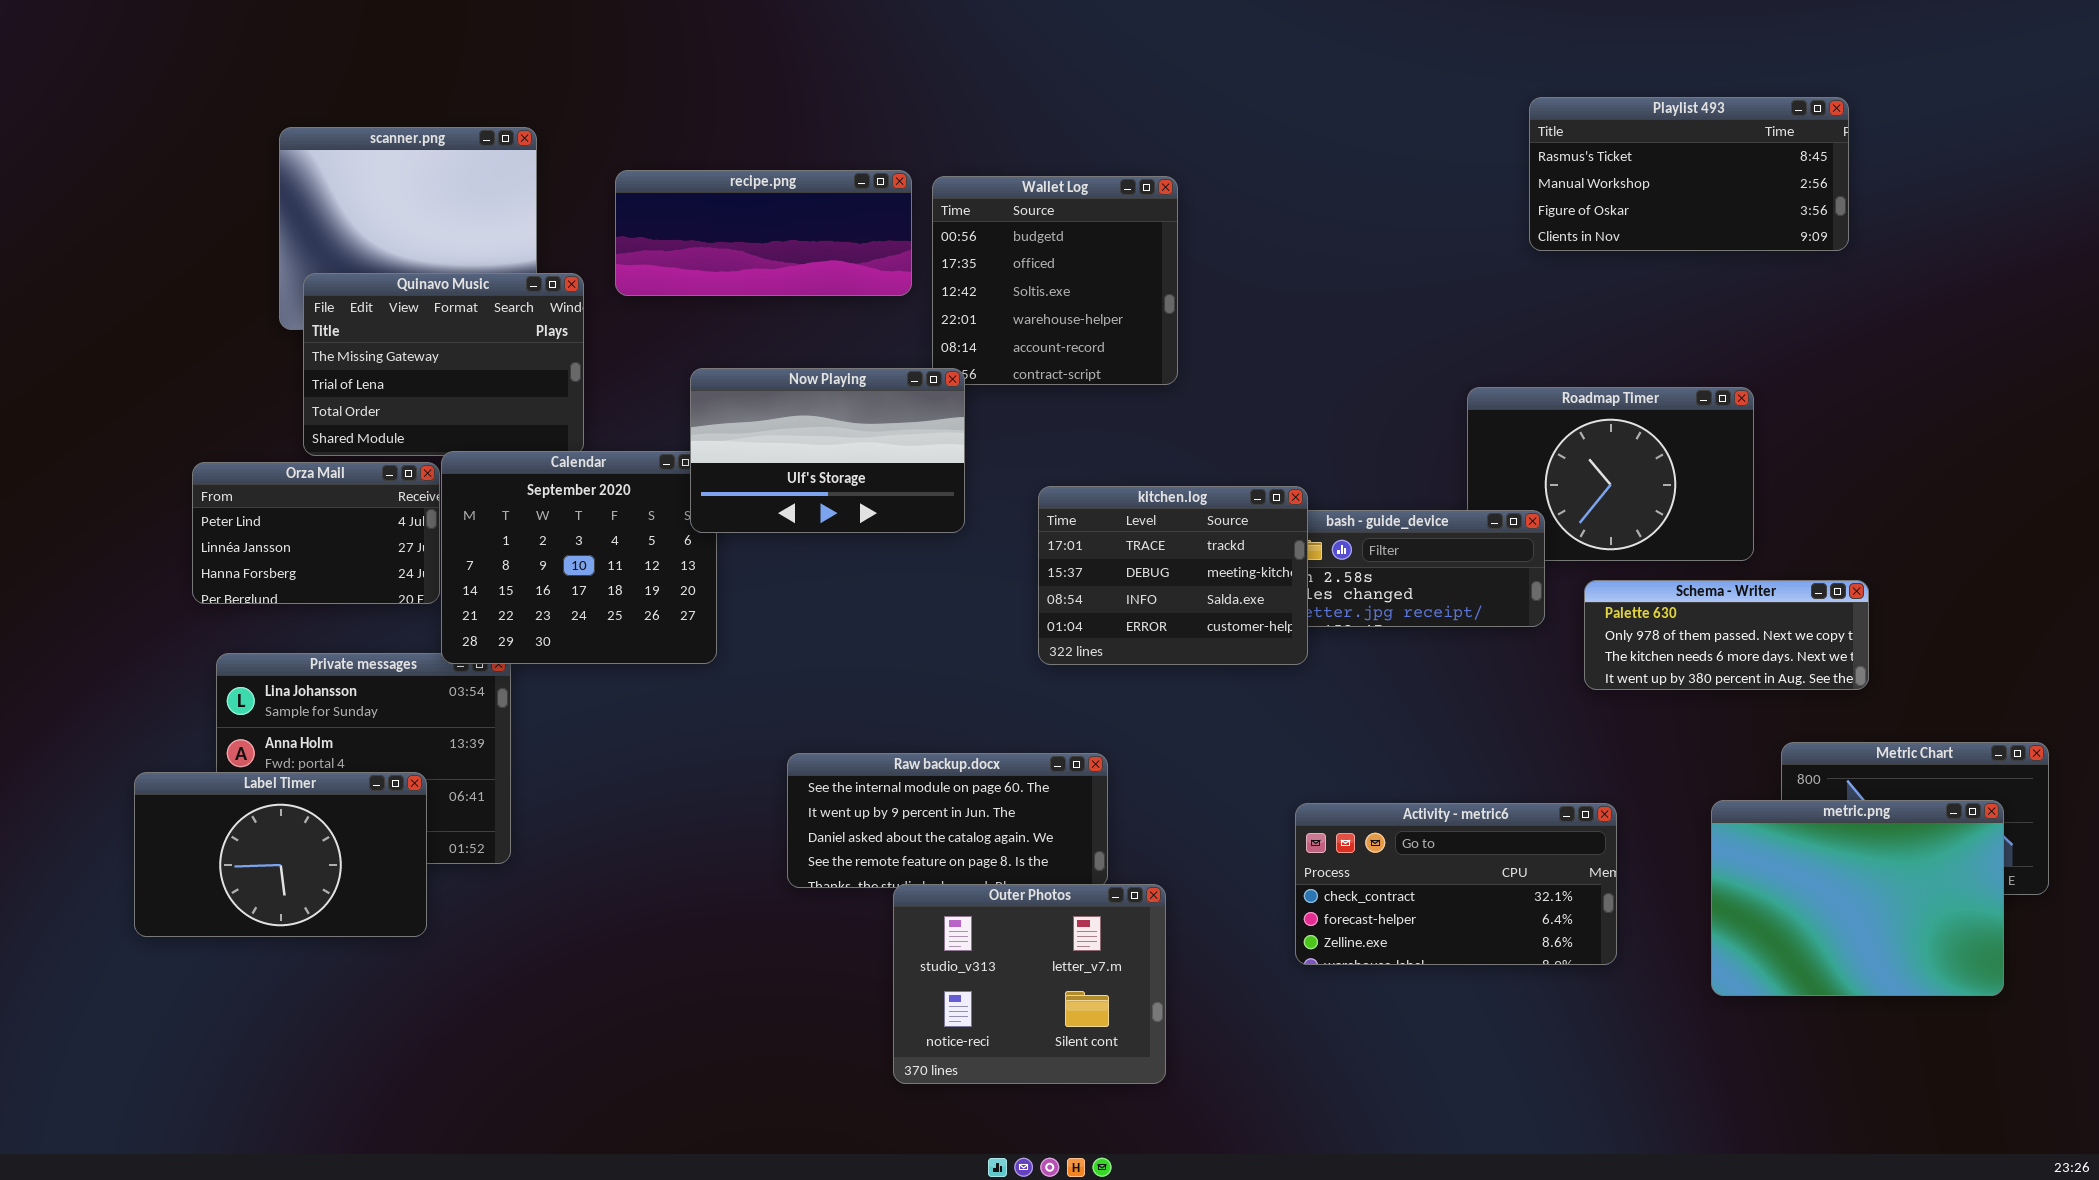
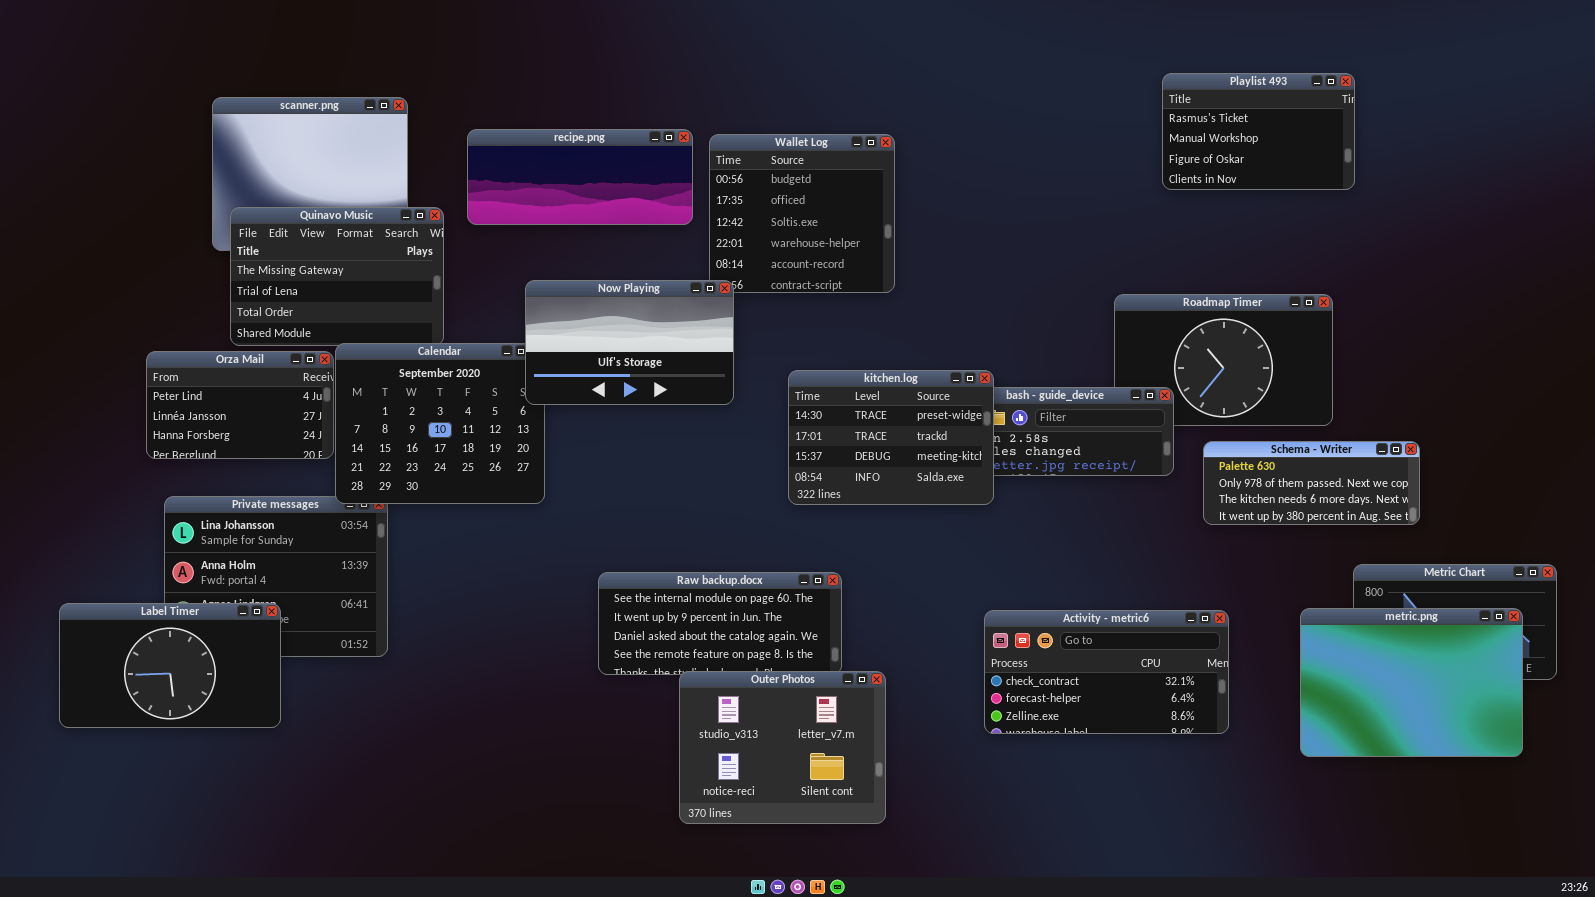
Playlist 493: [1529,97,1849,251] -> [1162,73,1355,190], resized
kitchen.log: [1038,486,1308,665] -> [788,370,994,505], scrolled up 1 row
Label Timer: [134,772,427,937] -> [59,603,281,728], moved

